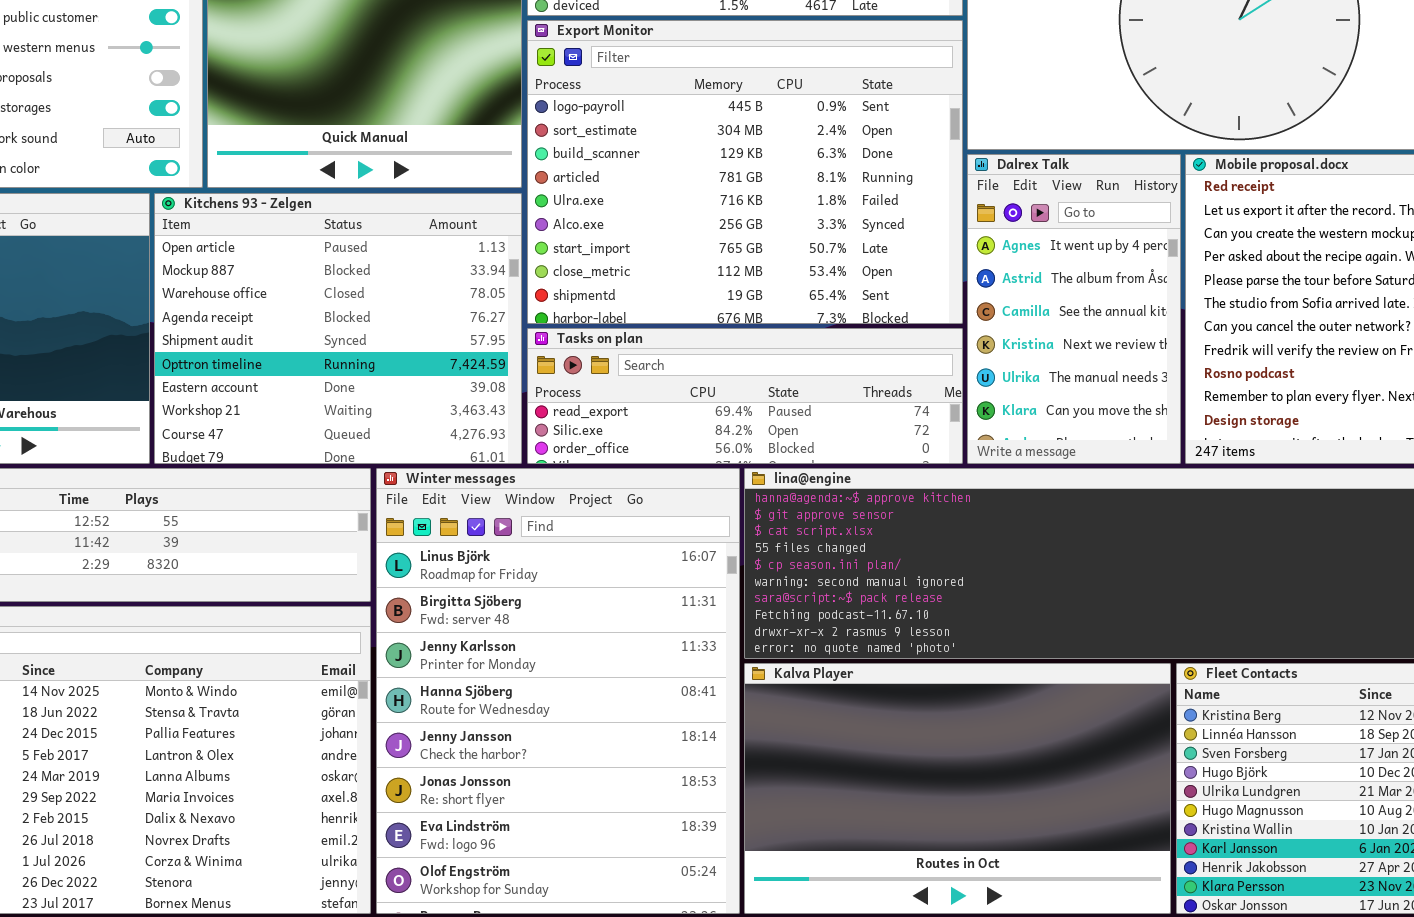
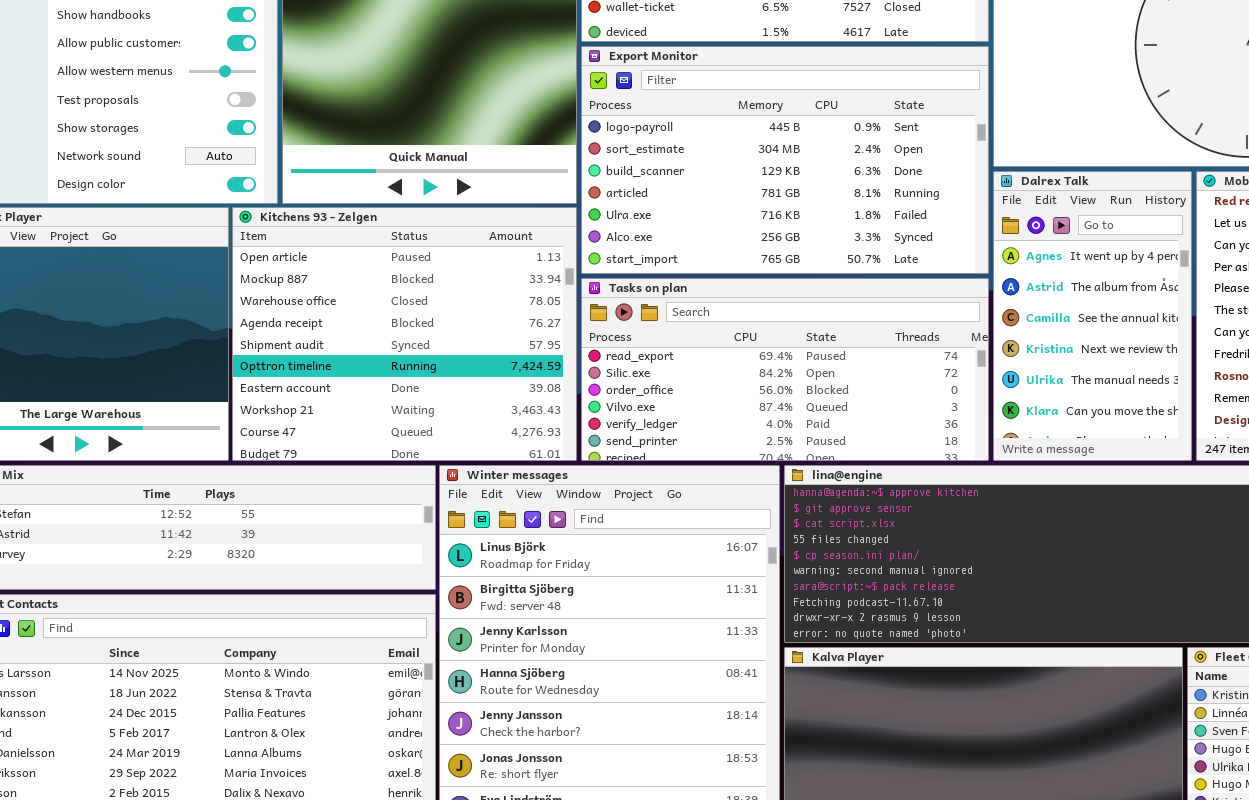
Export Monitor: [527,20,963,324] -> [581,46,989,274], resized
Tasks on plan: [527,328,963,464] -> [581,278,989,461], resized

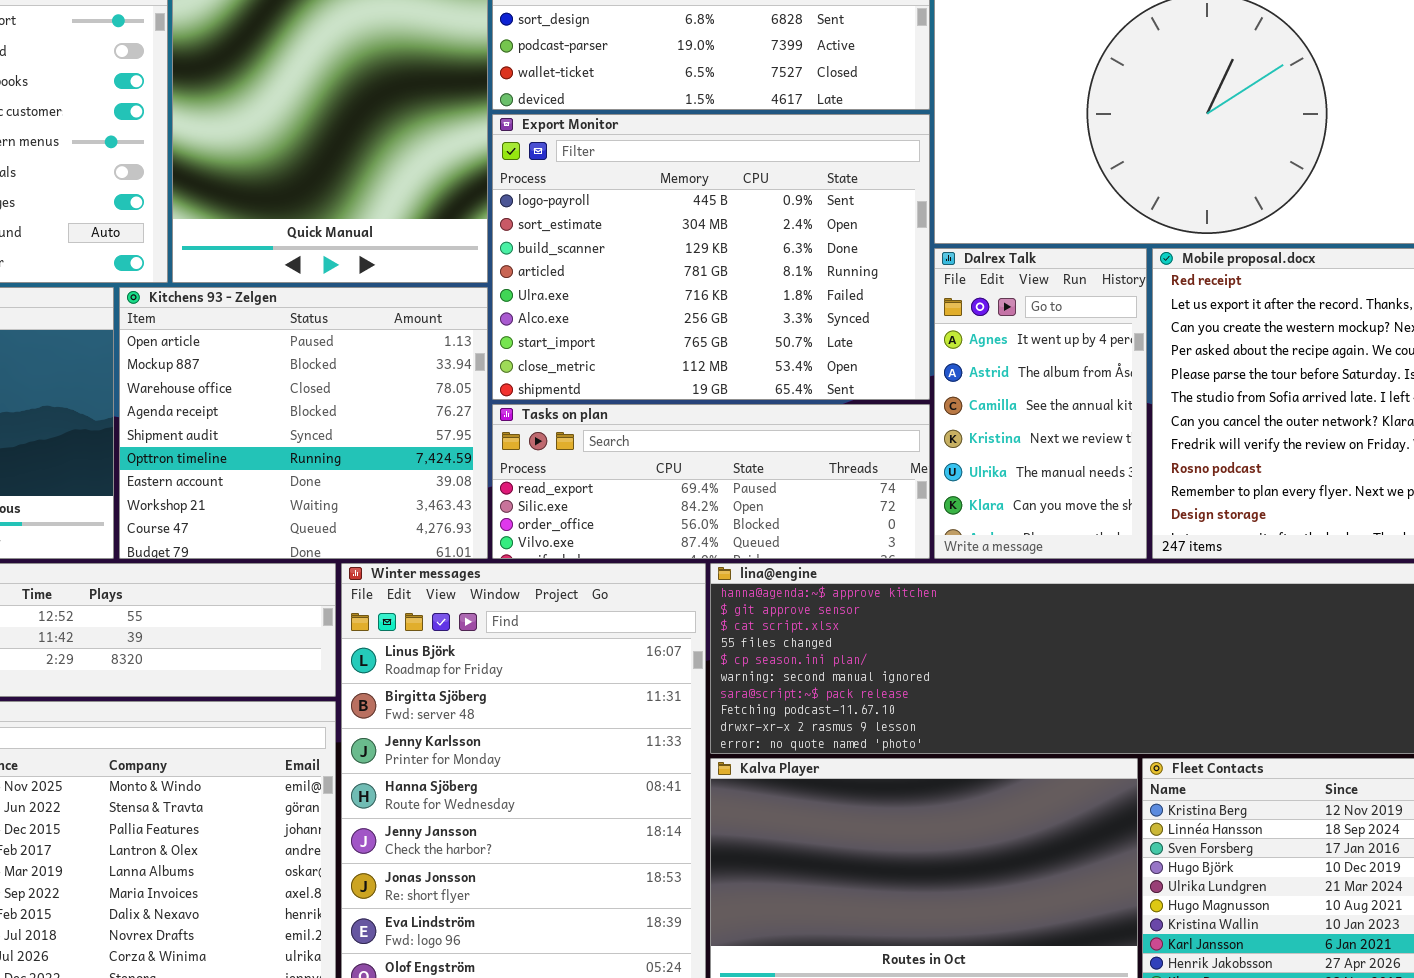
Export Monitor: [581,46,989,274] -> [492,114,930,400], resized
Tasks on plan: [581,278,989,461] -> [492,404,930,559], resized

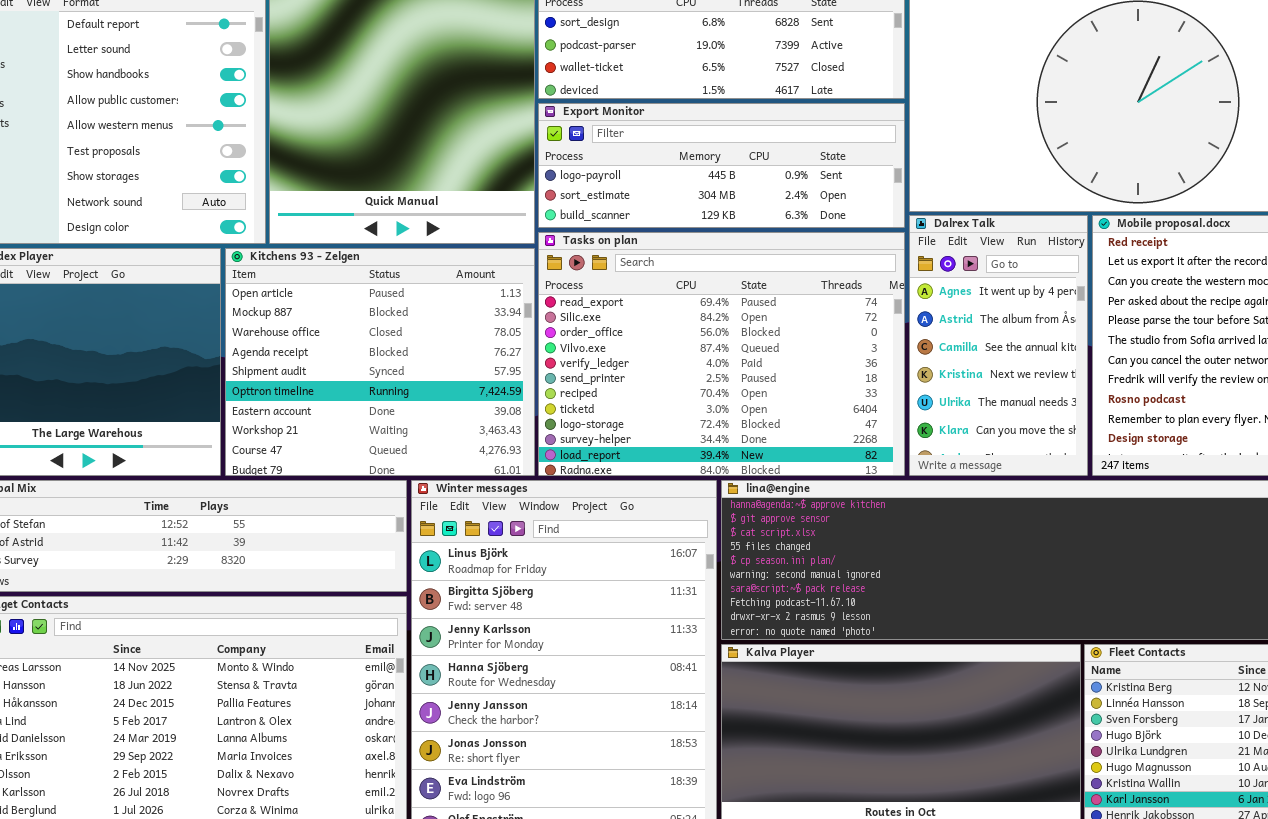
Export Monitor: [492,114,930,400] -> [538,103,905,228], resized
Tasks on plan: [492,404,930,559] -> [538,232,905,476], resized

